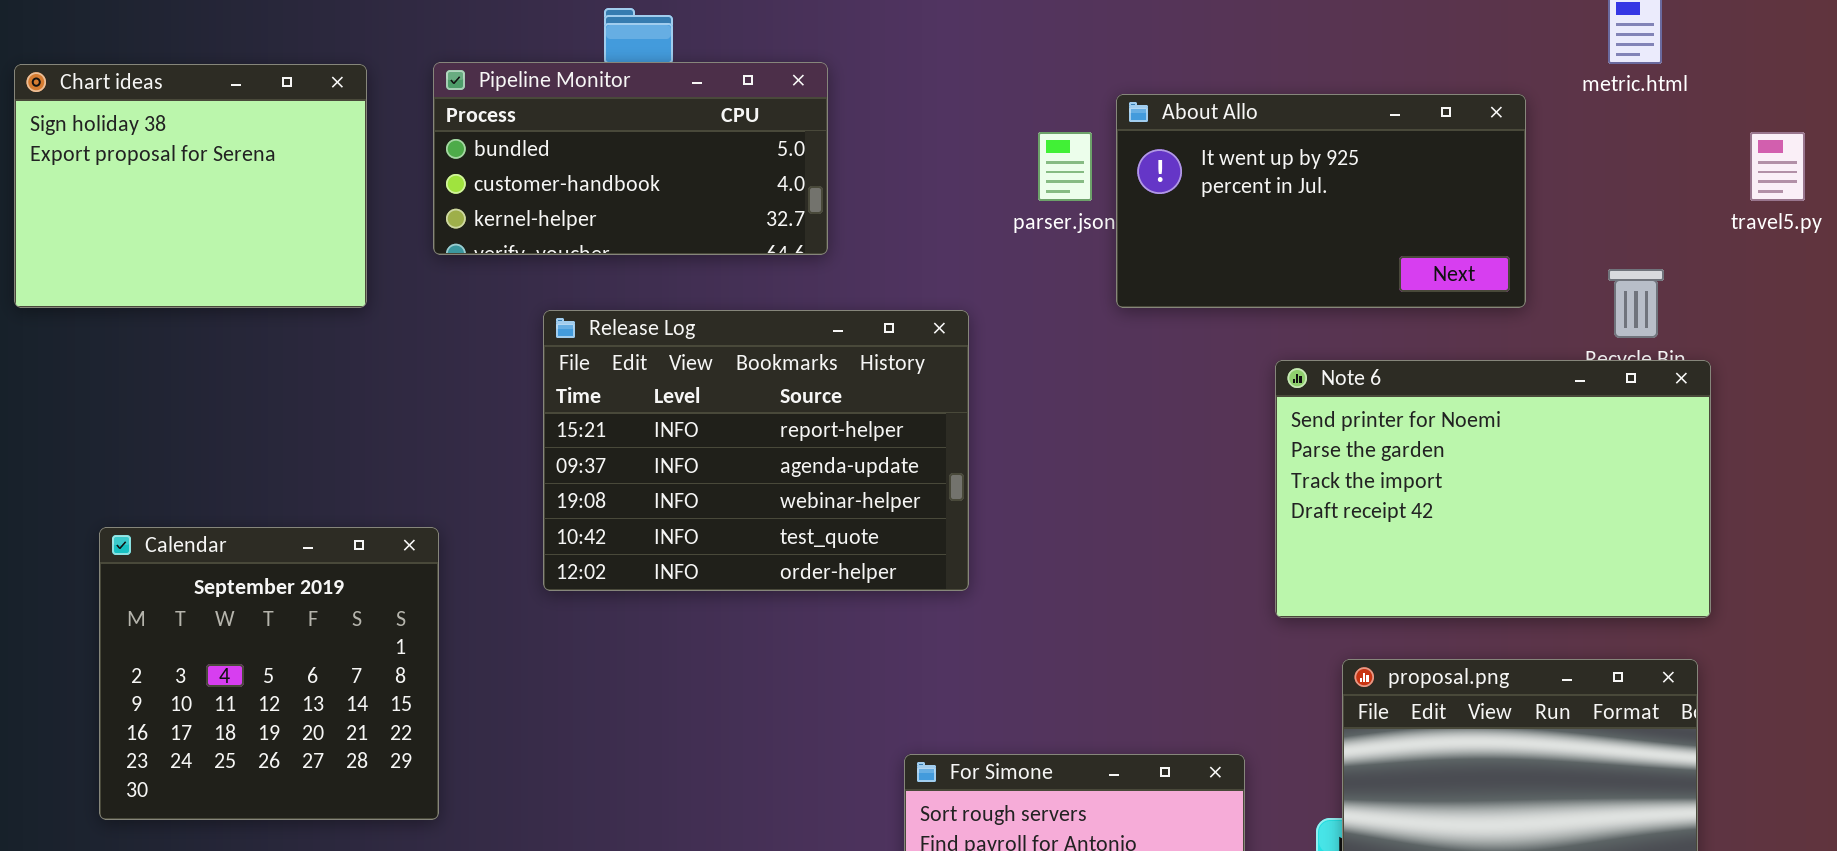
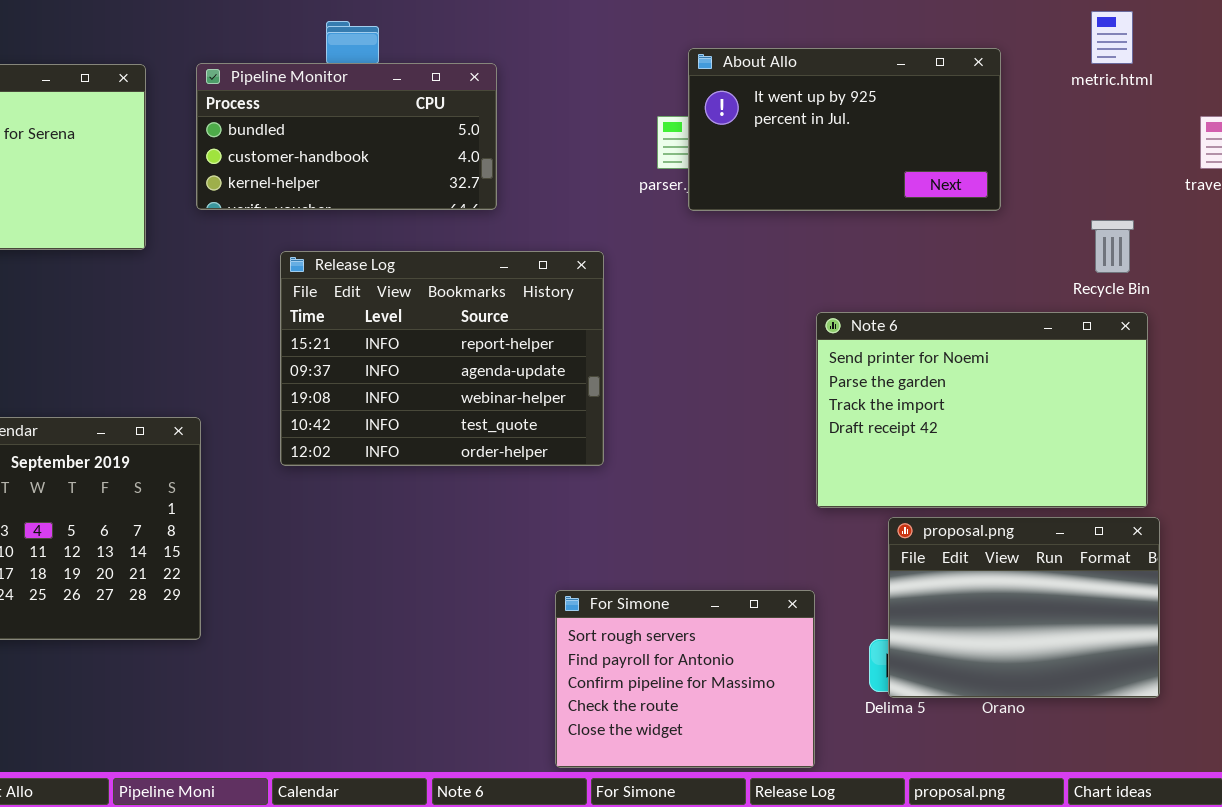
About Allo: [1116,94,1526,308] -> [688,48,1001,211], moved
Note 6: [1275,360,1711,618] -> [816,312,1148,508], moved

